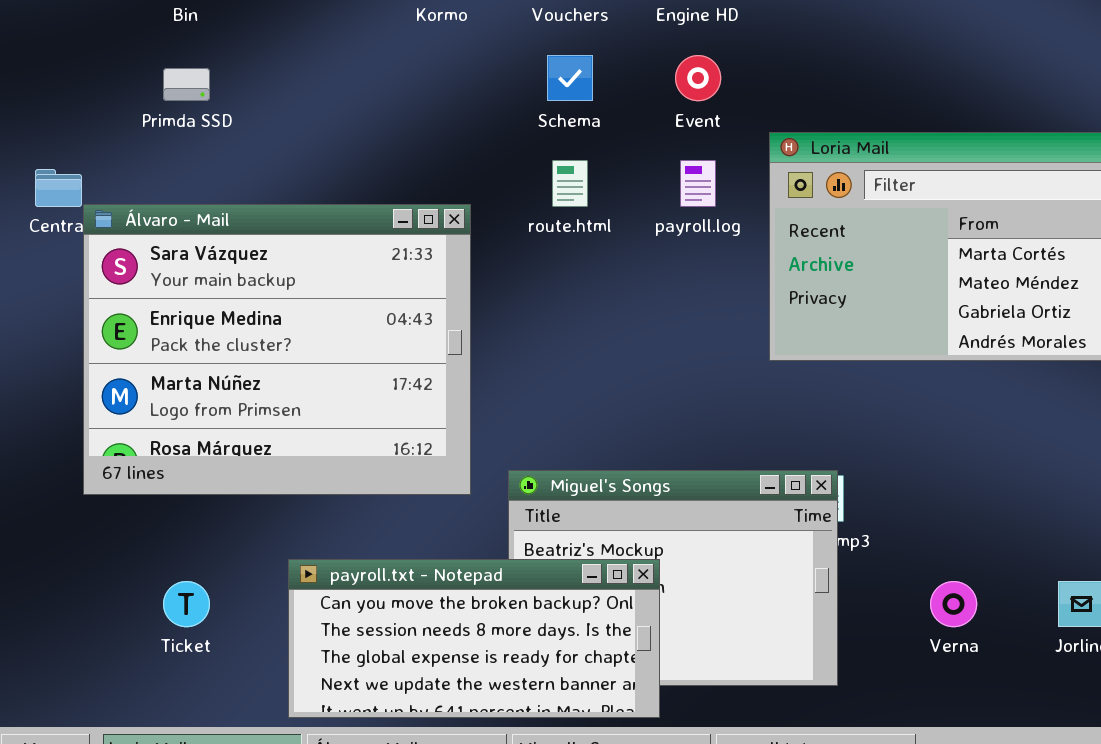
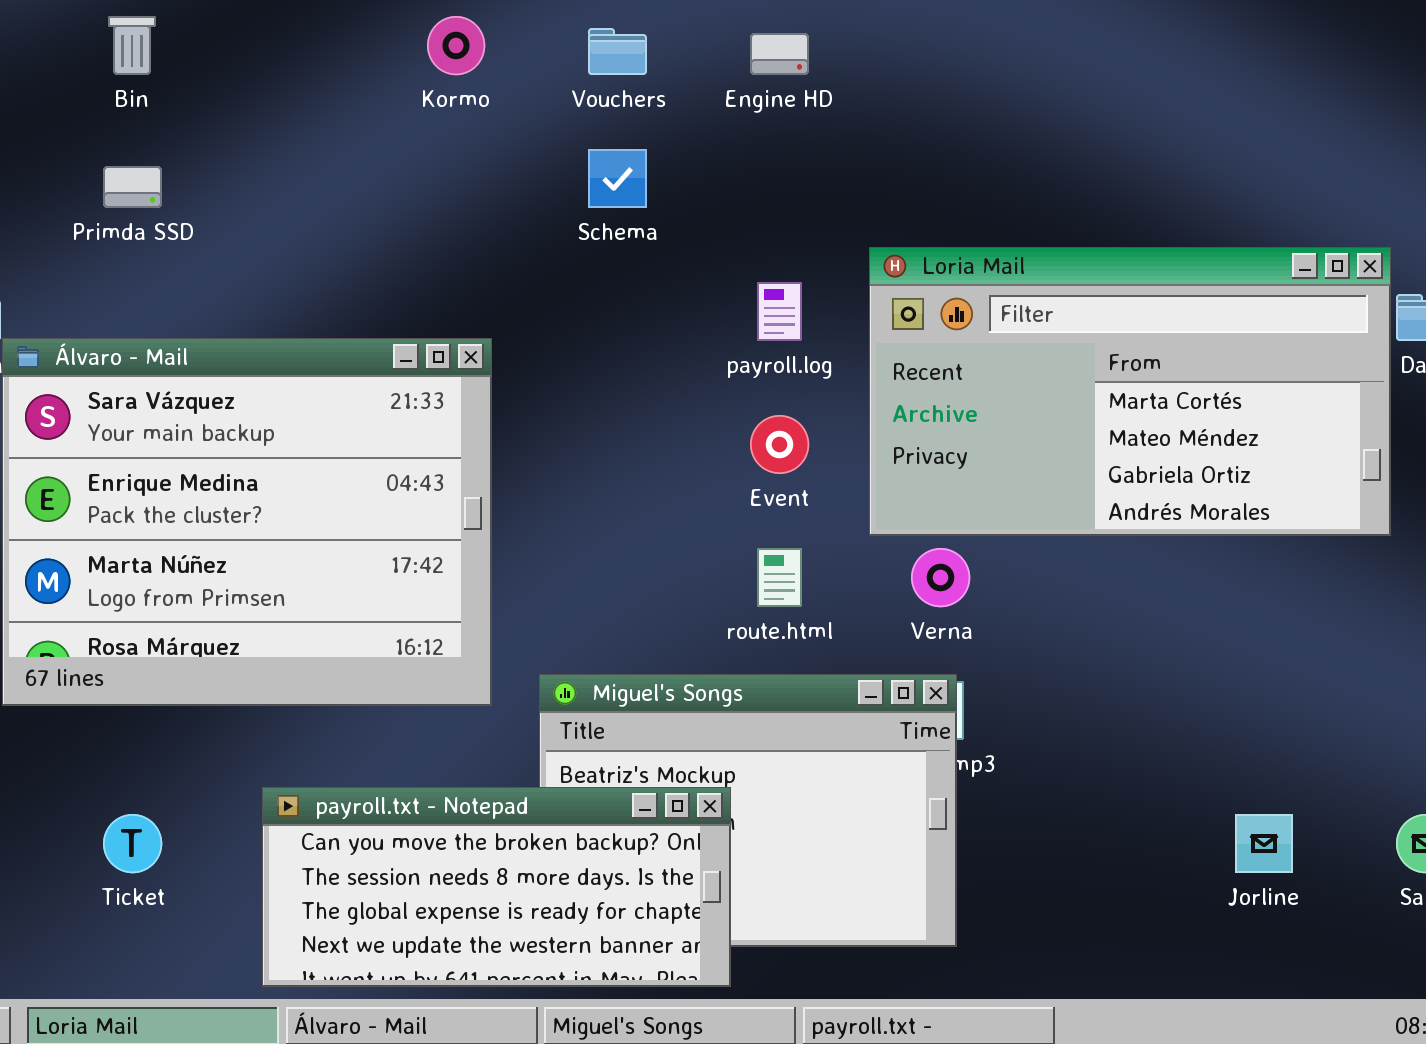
Event: [675,55,721,101] -> [750,415,809,474], moved
route.html: [552,160,588,207] -> [757,548,802,607], moved
Verna: [930,581,977,627] -> [911,548,970,607], moved

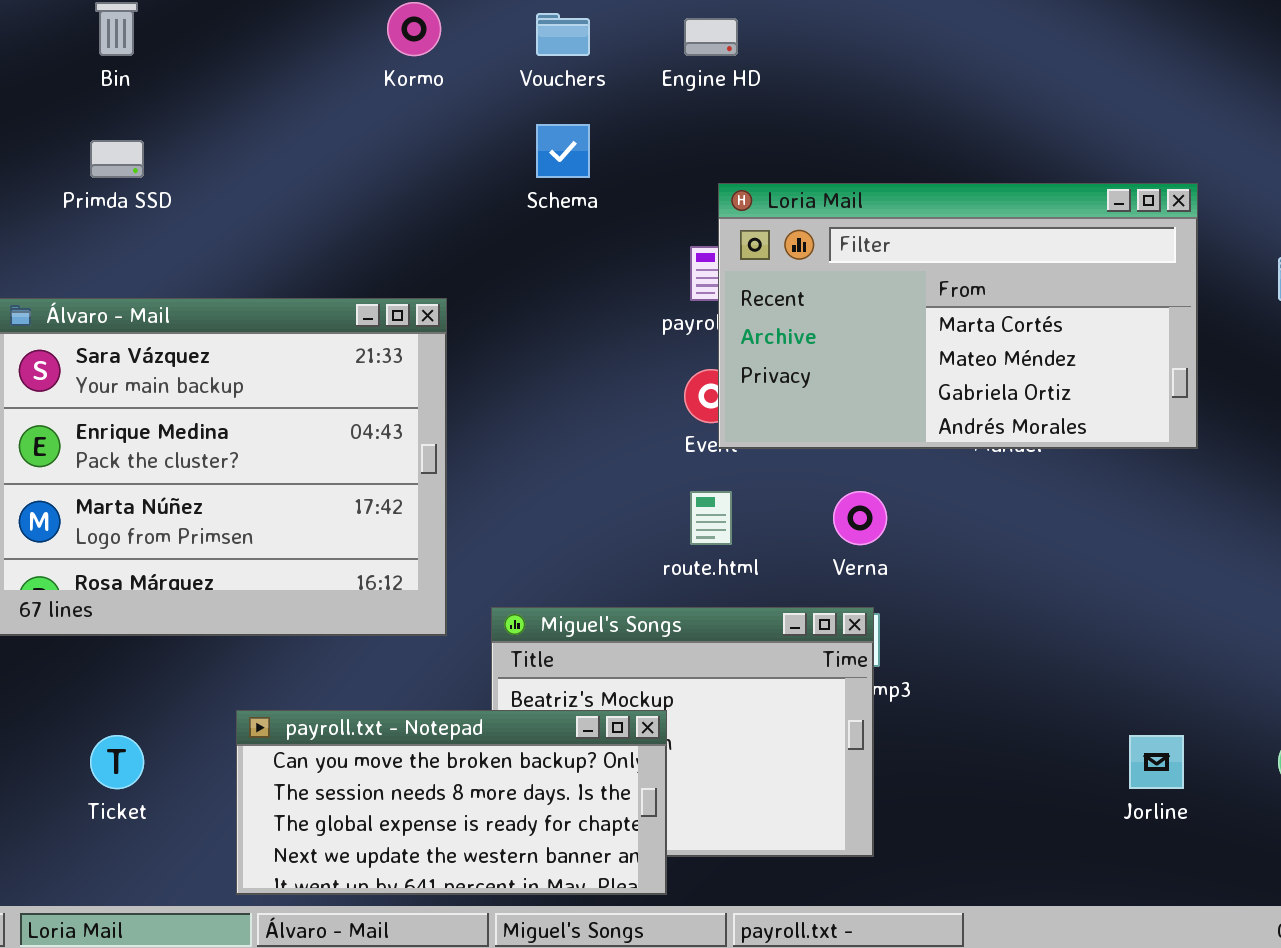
Loria Mail: [869,247,1391,536] -> [718,183,1198,449], moved

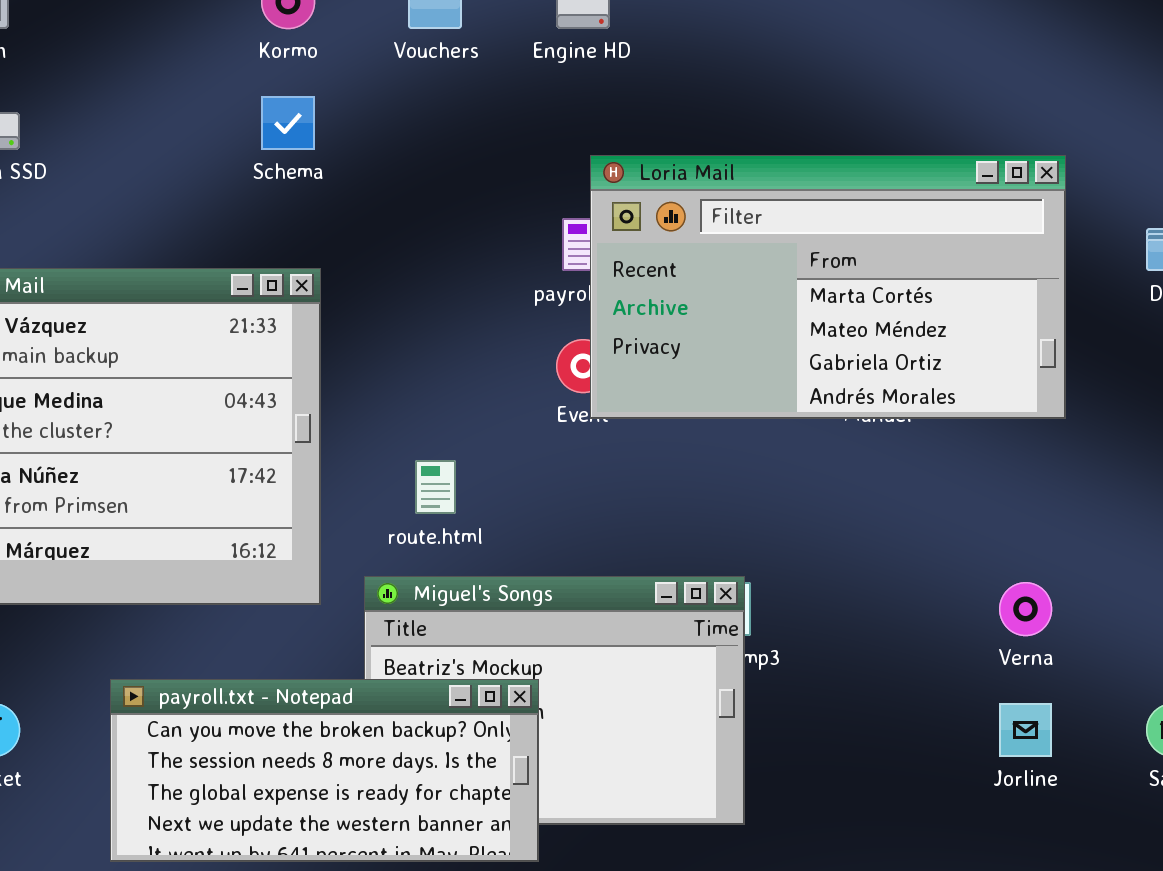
Schema: [536,124,590,178] -> [261,96,315,150], moved
route.html: [690,491,732,545] -> [415,460,456,514], moved
Verna: [833,491,887,545] -> [999,582,1052,636], moved

